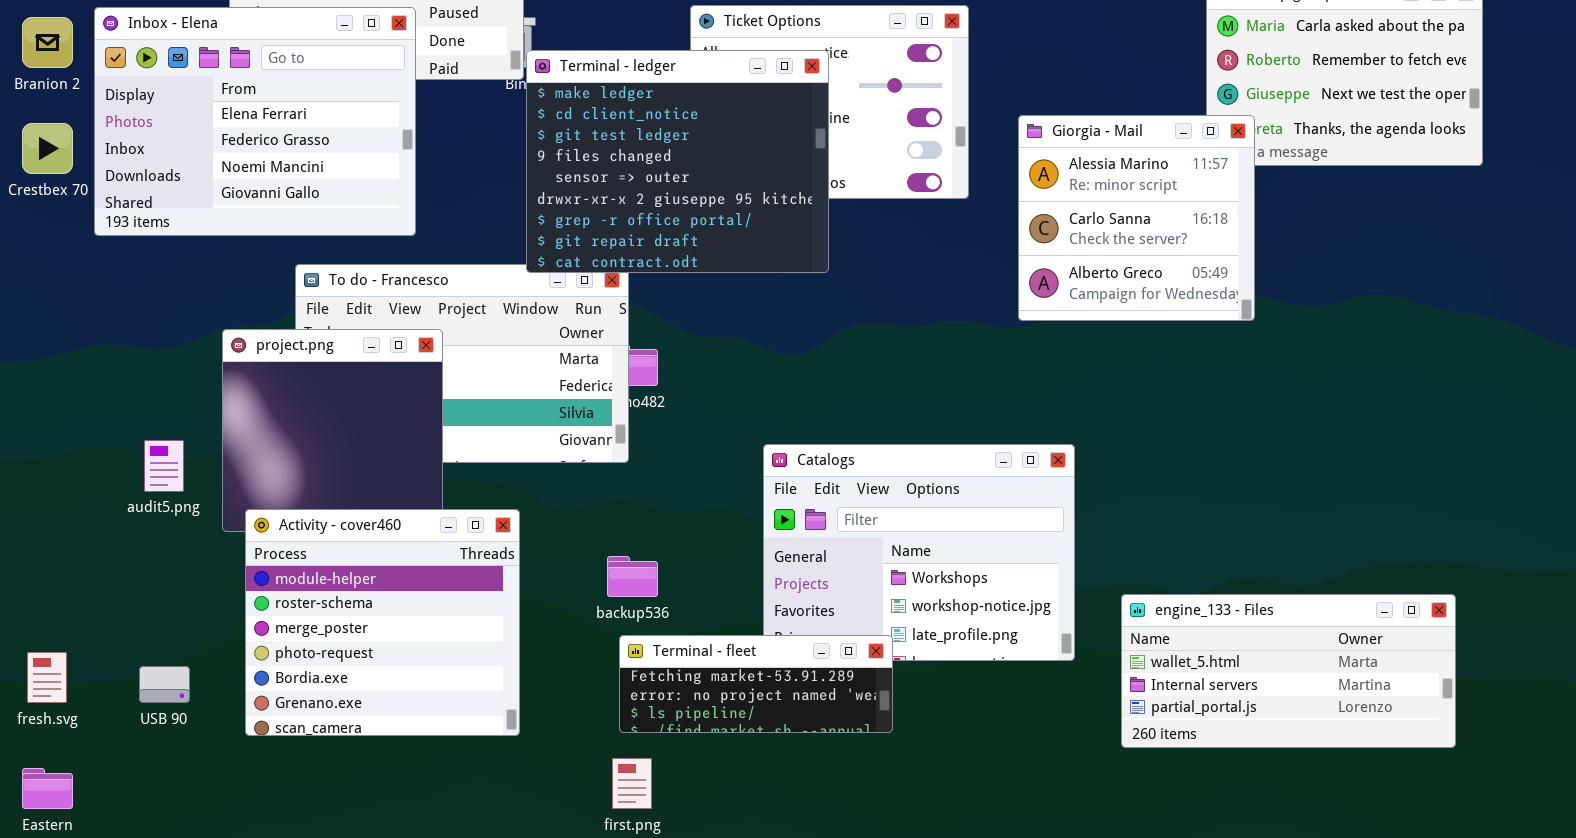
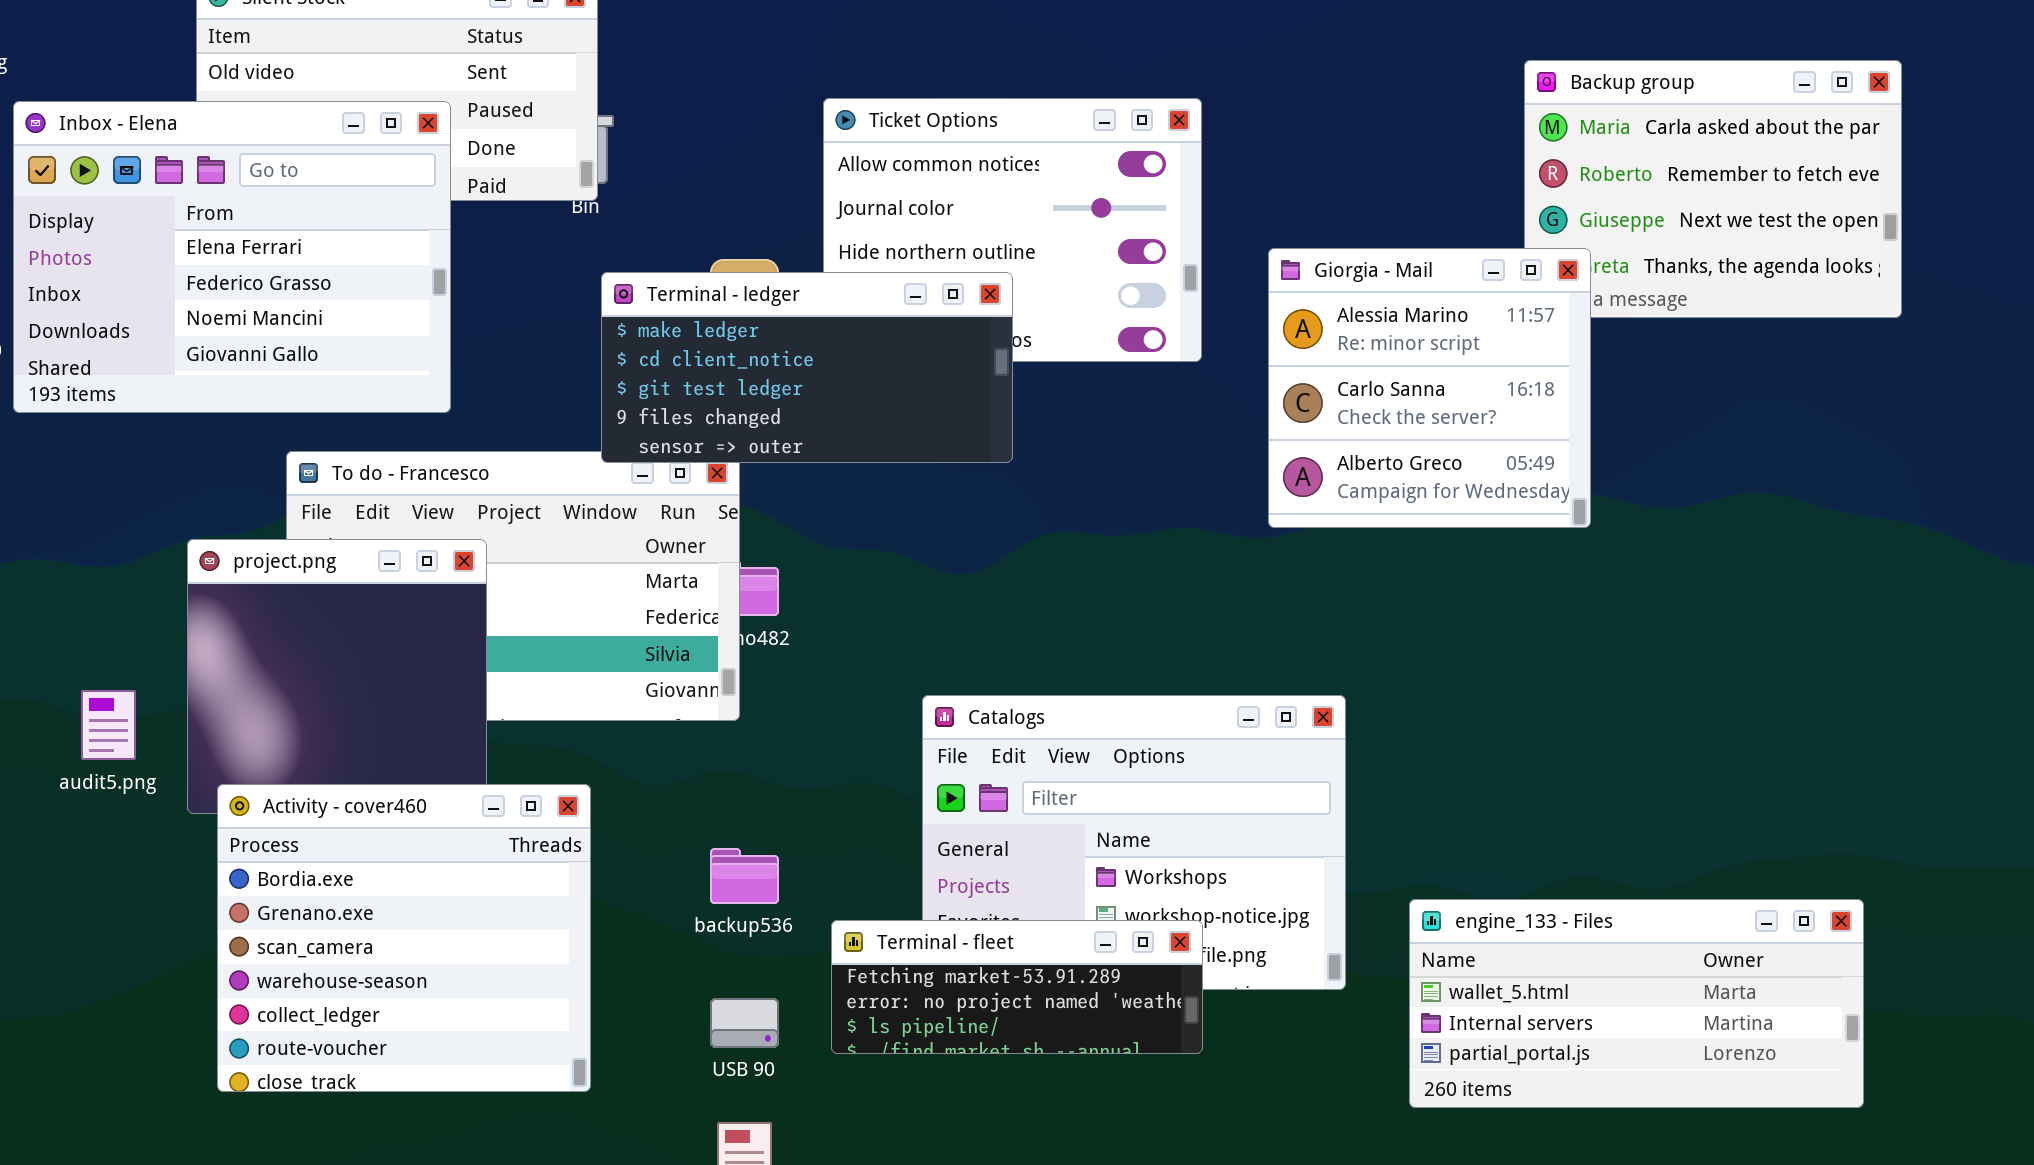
Terminal - ledger: [526,50,829,273] -> [601,272,1013,463], resized
Activity - cover460: [245,509,520,736] -> [217,784,591,1092], scrolled down 4 rows
Terminal - fleet: [619,635,893,733] -> [831,920,1203,1054], moved
USB 90: [139,666,190,703] -> [710,998,779,1048], moved

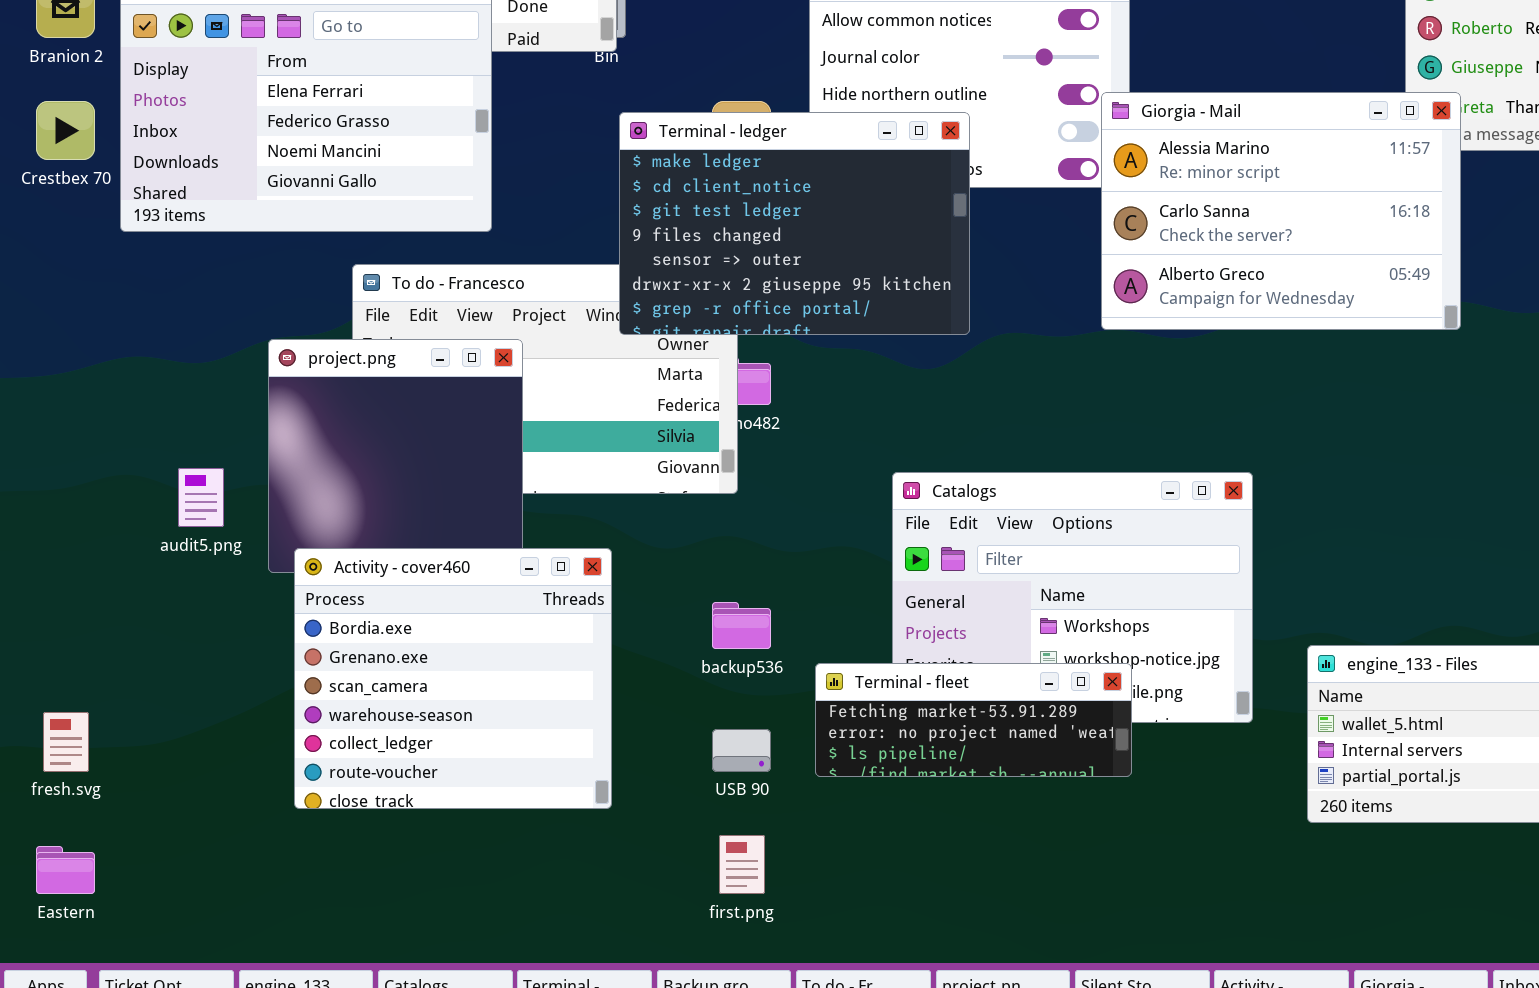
Giorgia - Mail: [1268,248,1591,528] -> [1101,92,1461,330], resized
Terminal - ledger: [601,272,1013,463] -> [619,112,970,335], resized

